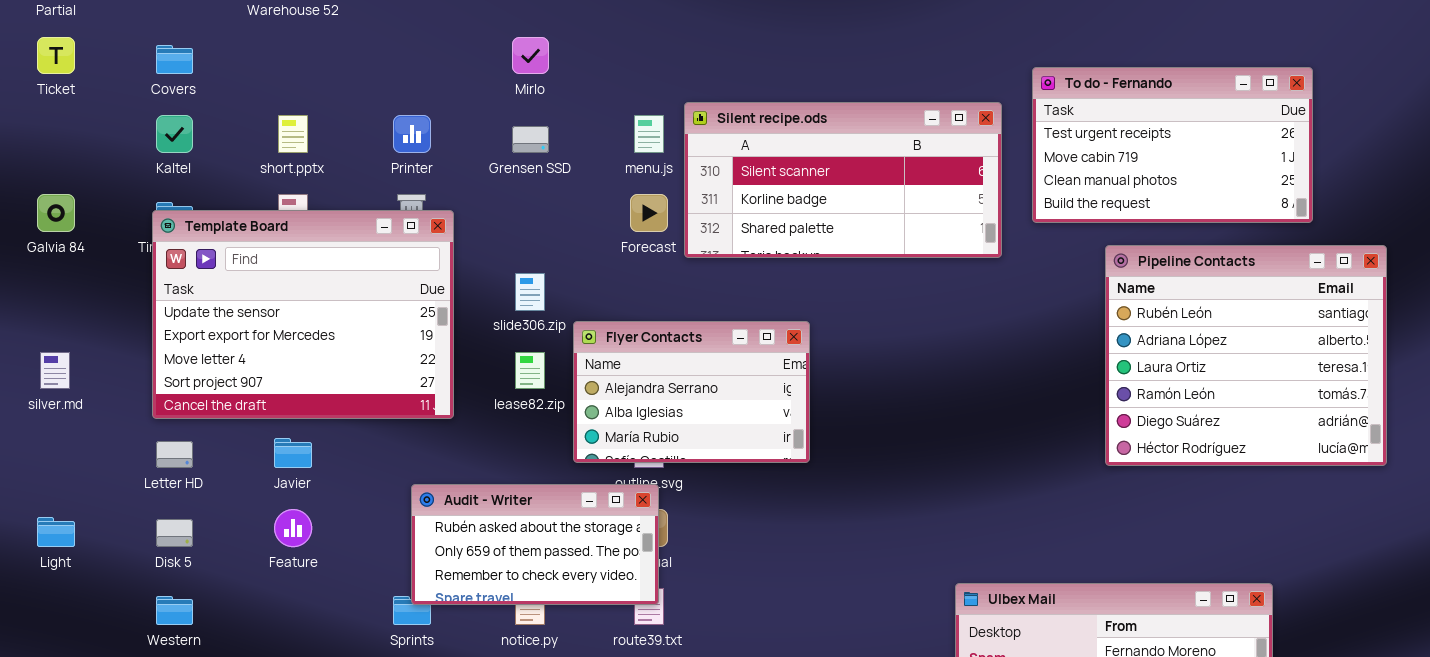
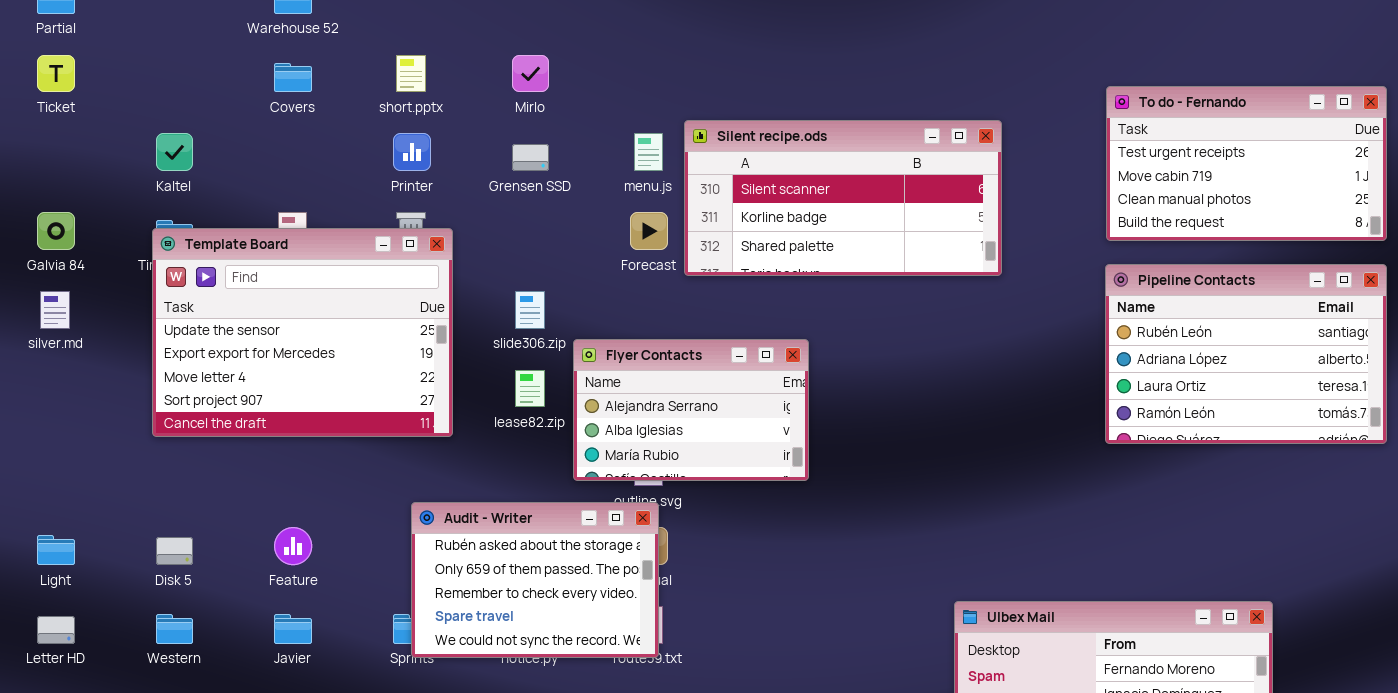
Covers: [156,45,193,74] -> [274,63,312,92], moved
To do - Fernando: [1032,67,1313,223] -> [1106,86,1387,241], moved
short.pptx: [278,115,308,153] -> [396,55,426,92], moved
Pipeline Contacts: [1105,245,1387,466] -> [1105,264,1387,444], resized
silver.md: [40,352,70,389] -> [40,291,70,329], moved
Javier: [274,438,312,468] -> [274,614,312,644], moved
Letter HD: [156,441,193,468] -> [37,616,75,644], moved
Audit - Writer: [411,484,659,605] -> [411,502,659,658], resized

